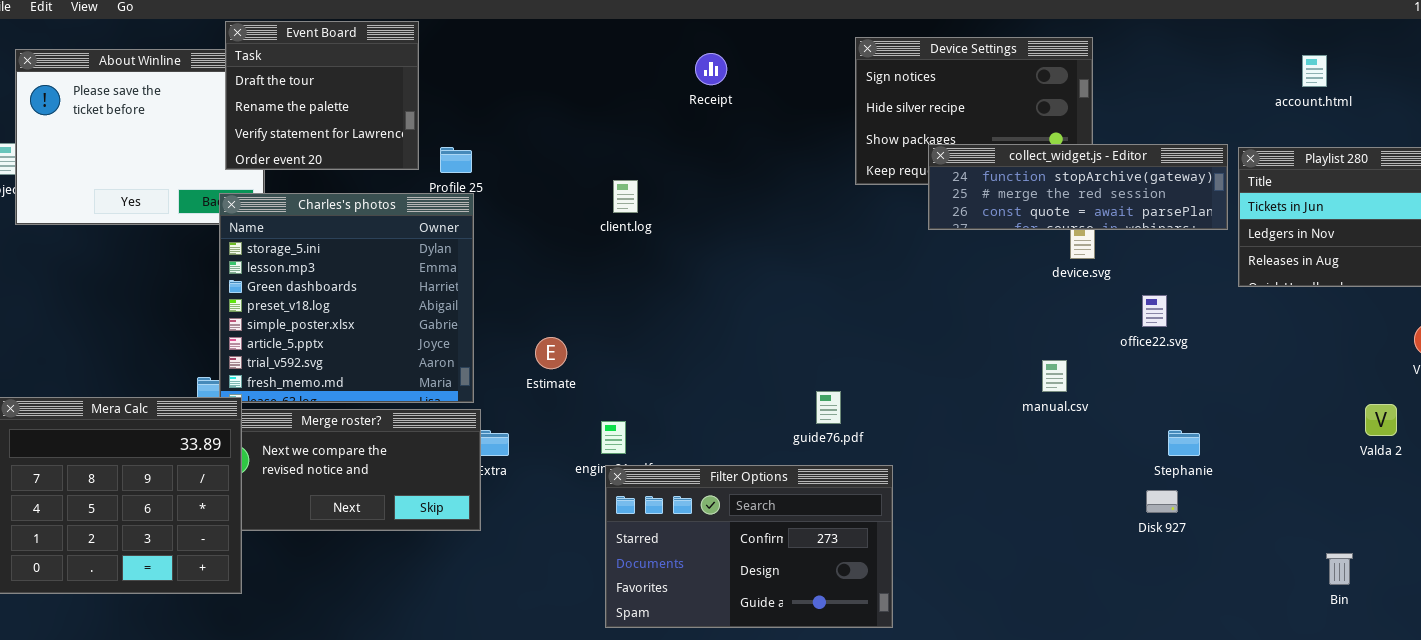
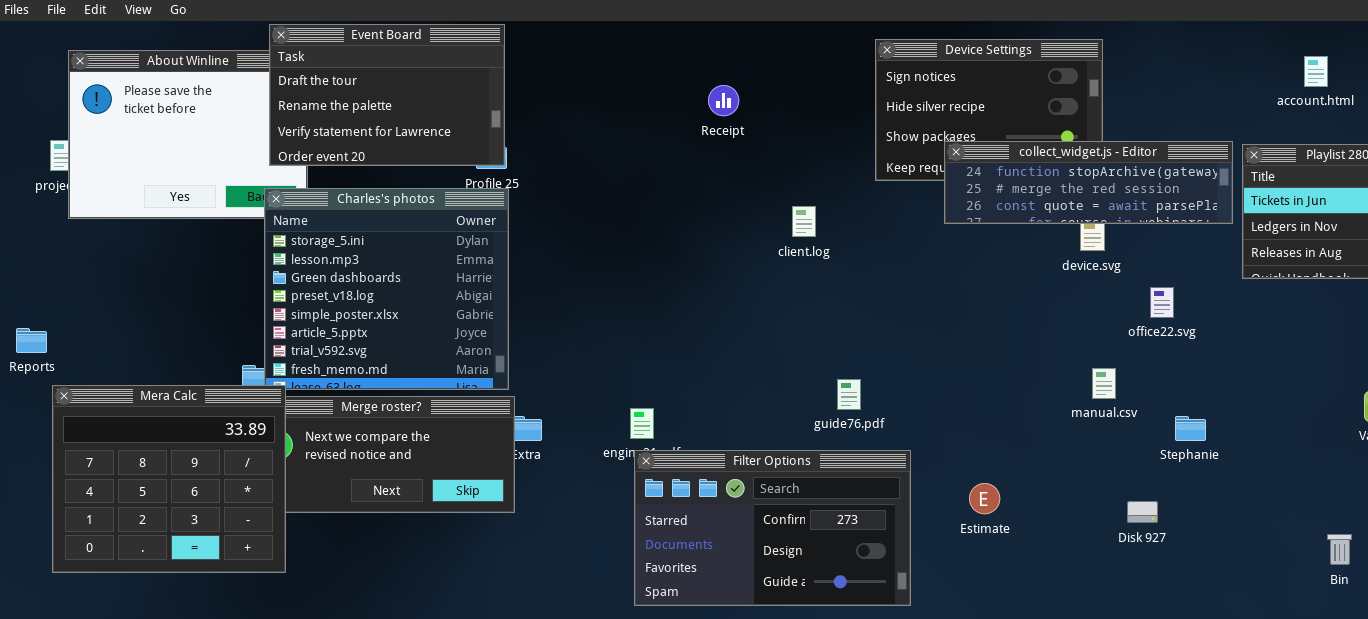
Event Board: [225,21,419,170] -> [269,24,505,166], resized
Receipt: [695,53,727,85] -> [708,85,739,116], moved
client.log: [613,180,638,213] -> [792,206,816,237], moved
Estimate: [535,337,567,369] -> [969,483,1000,514], moved
manual.csv: [1042,360,1067,392] -> [1092,368,1116,399], moved
Disk 927: [1146,490,1178,513] -> [1127,501,1158,523], moved

